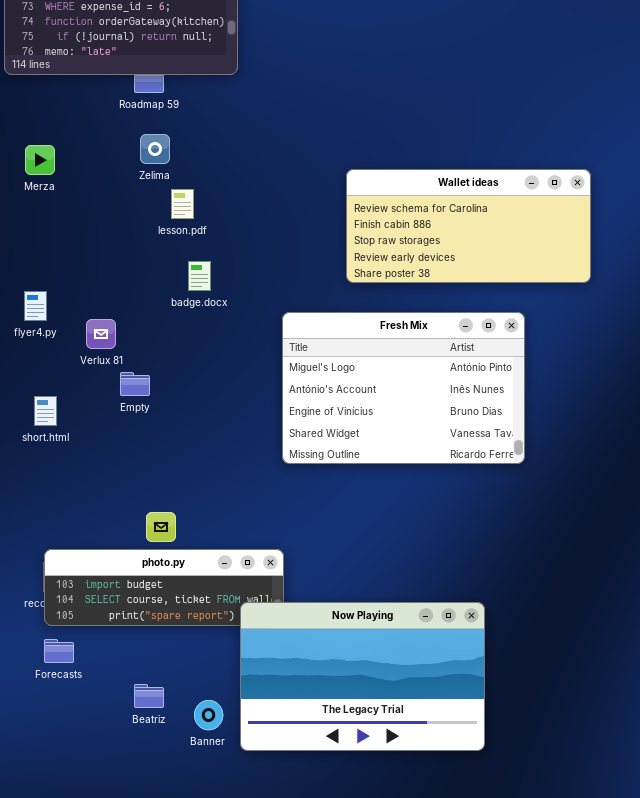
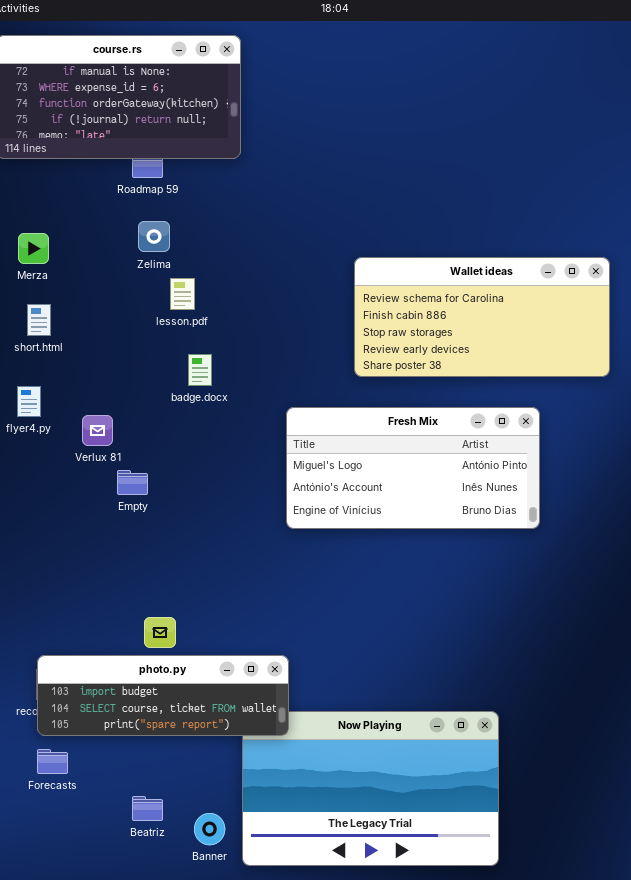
Fresh Mix: [282,312,525,464] -> [286,407,540,529], resized
short.html: [34,396,57,426] -> [27,304,51,336], moved
photo.py: [44,549,284,626] -> [37,655,289,736], raised

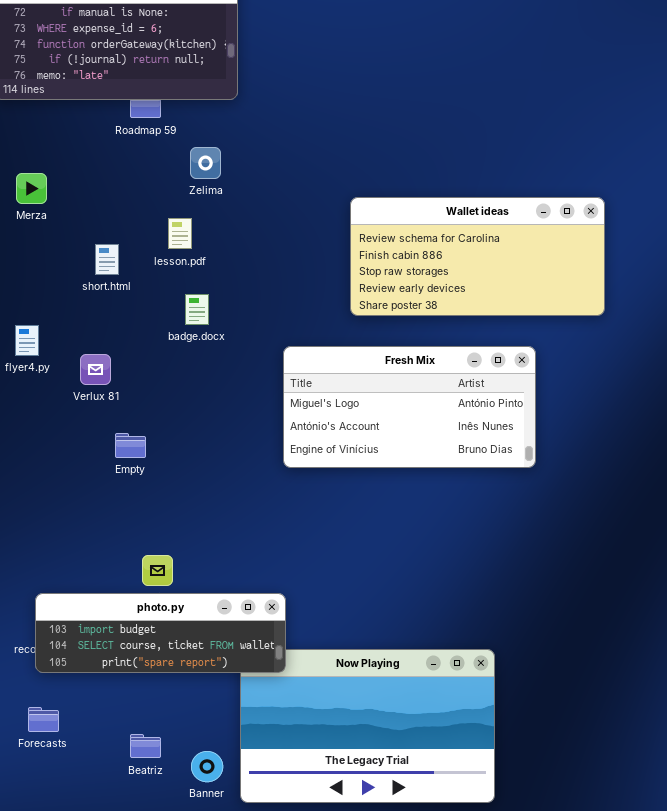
Zelima: [138,221,170,252] -> [190,147,221,179], moved
short.html: [27,304,51,336] -> [95,244,119,275], moved
Empty: [117,470,148,495] -> [115,433,146,458], moved
Forecasts: [37,749,68,774] -> [28,707,59,732], moved

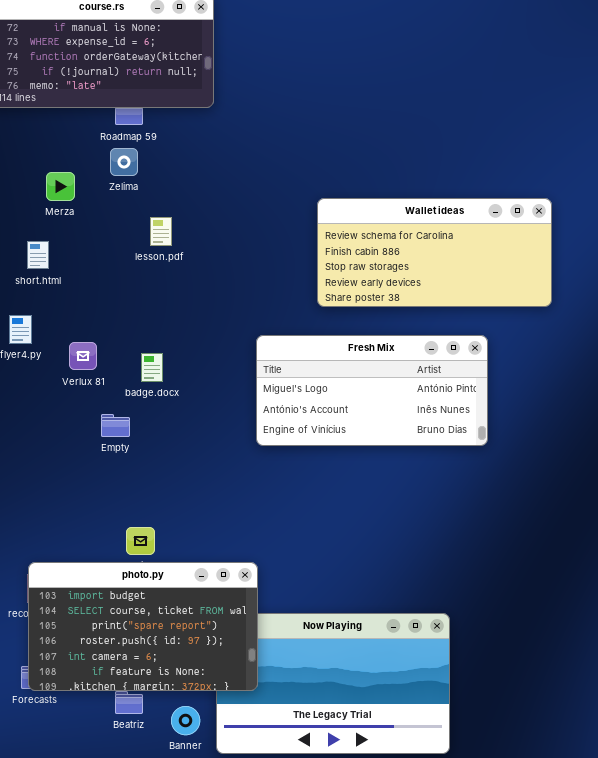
Zelima: [190,147,221,179] -> [110,148,138,176], moved
Merza: [16,173,47,204] -> [46,172,75,201], moved
short.html: [95,244,119,275] -> [27,241,49,269], moved
badge.docx: [185,294,209,325] -> [141,353,163,382], moved
photo.py: [35,593,286,673] -> [28,562,258,691], resized

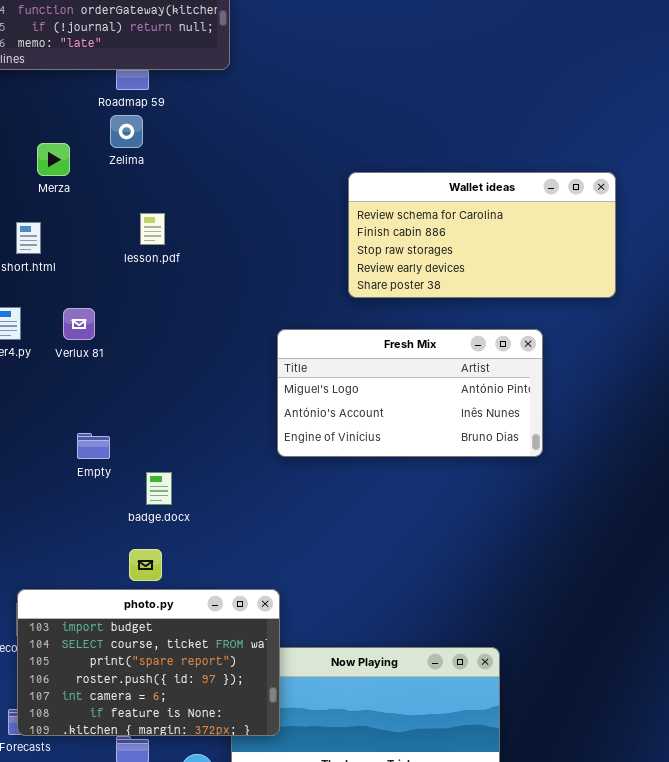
lesson.pdf: [150,217,172,246] -> [140,213,165,245], moved
Verlux 81: [69,342,97,370] -> [63,308,95,340], moved
badge.docx: [141,353,163,382] -> [146,472,172,505], moved
Empty: [101,414,130,437] -> [77,433,110,459], moved

